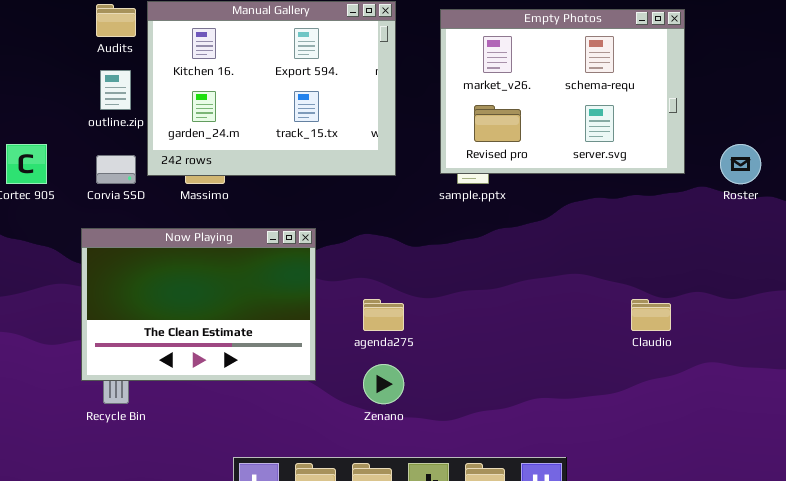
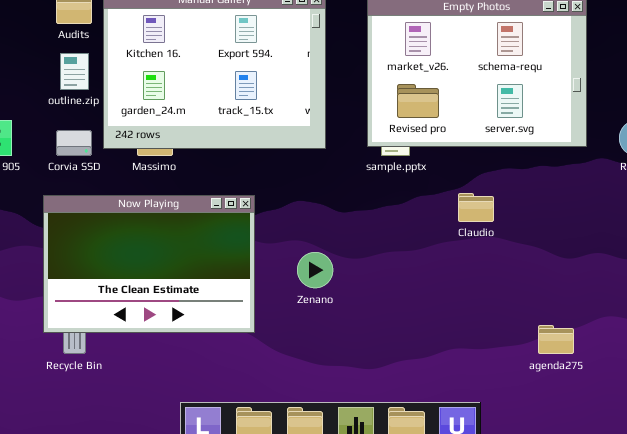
agenda275: [363,299,404,331] -> [538,325,574,354], moved
Claudio: [631,299,671,331] -> [458,193,494,222], moved
Zenano: [363,364,404,404] -> [297,252,333,288], moved

